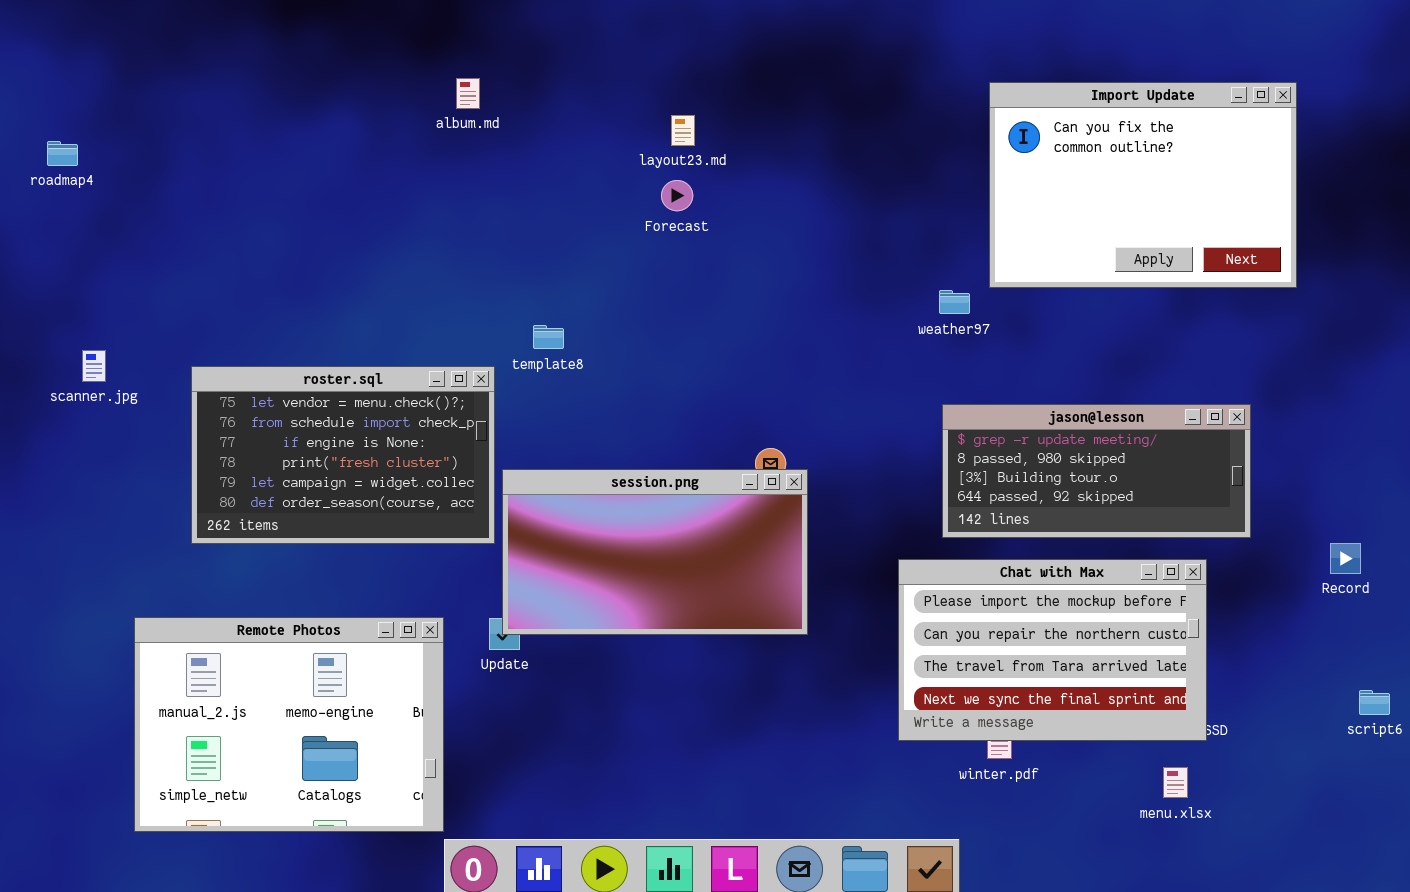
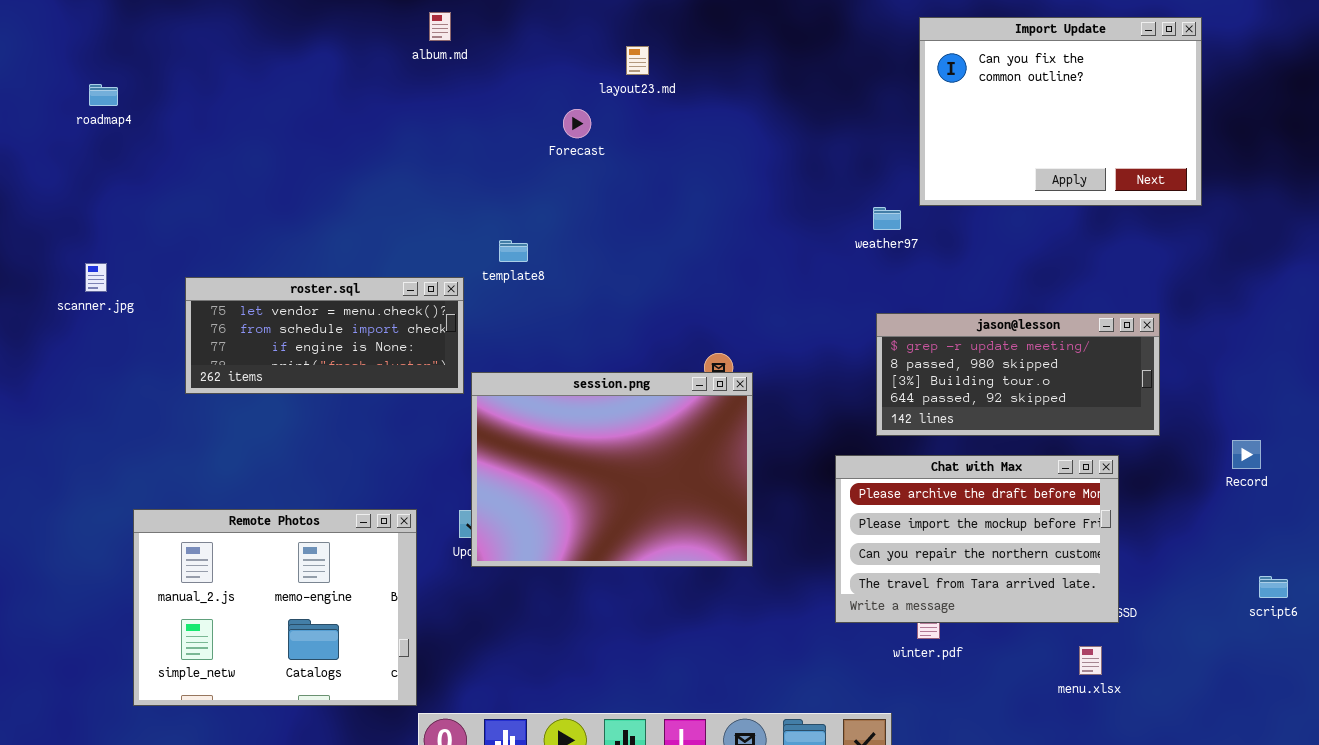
roadmap4: [47,141,78,166] -> [89,84,118,106], moved
Forecast: [661,180,693,211] -> [563,109,591,138], moved
roster.sql: [191,366,495,544] -> [185,277,464,394], resized
session.png: [502,469,808,635] -> [471,372,753,567], resized
Chat with Max: [898,559,1207,741] -> [835,455,1119,623], scrolled up 1 row

